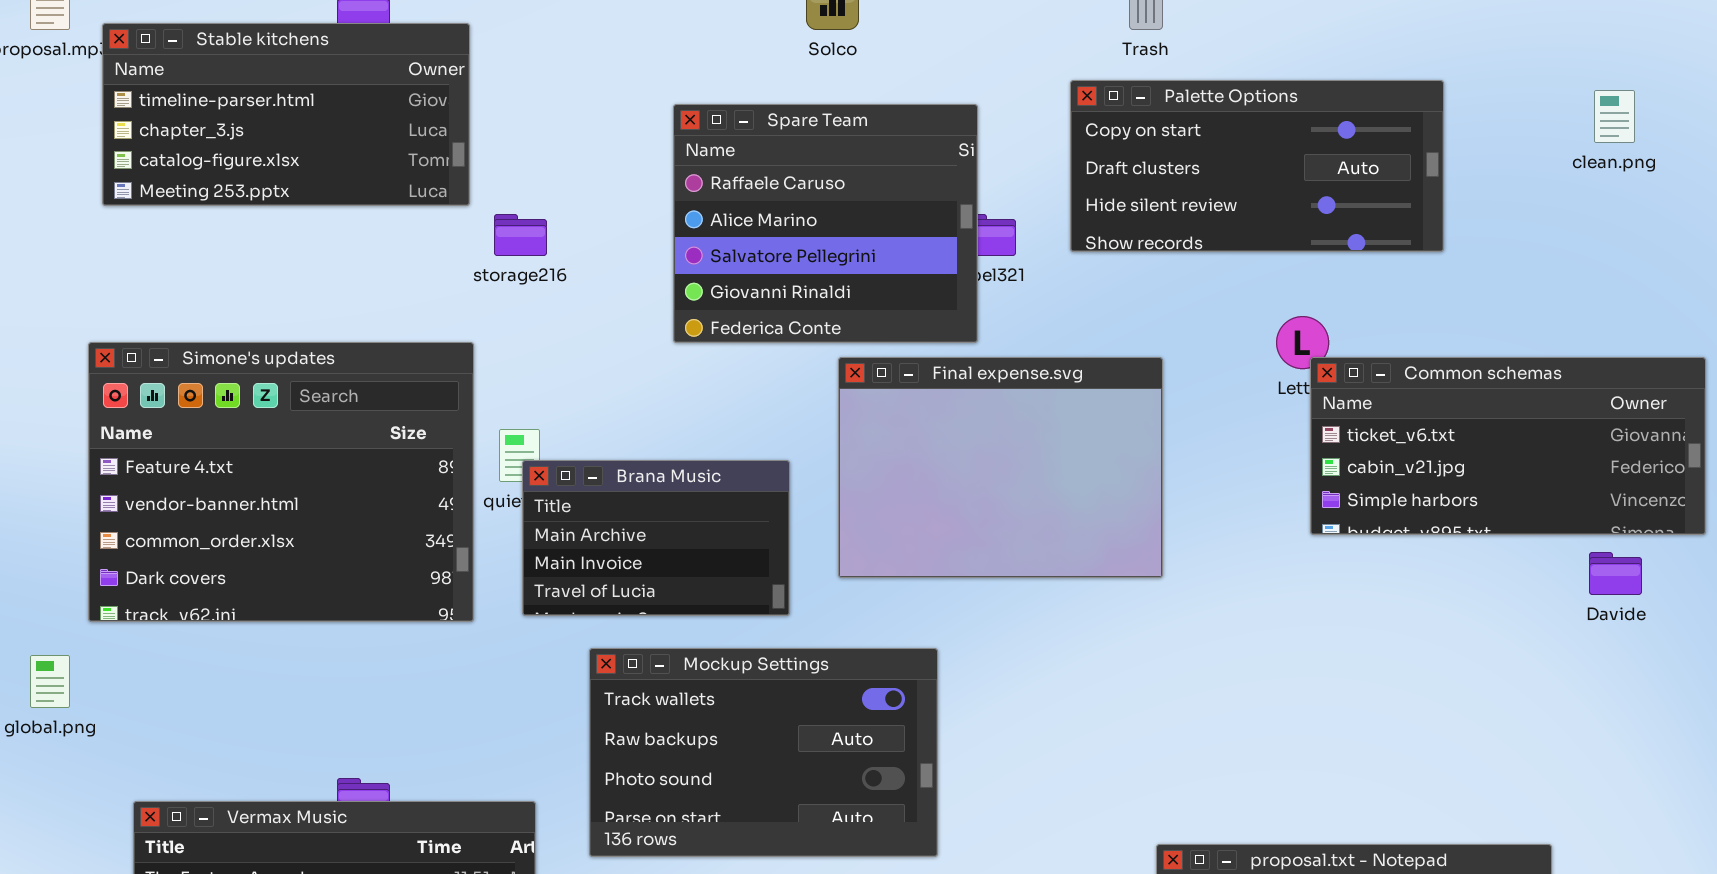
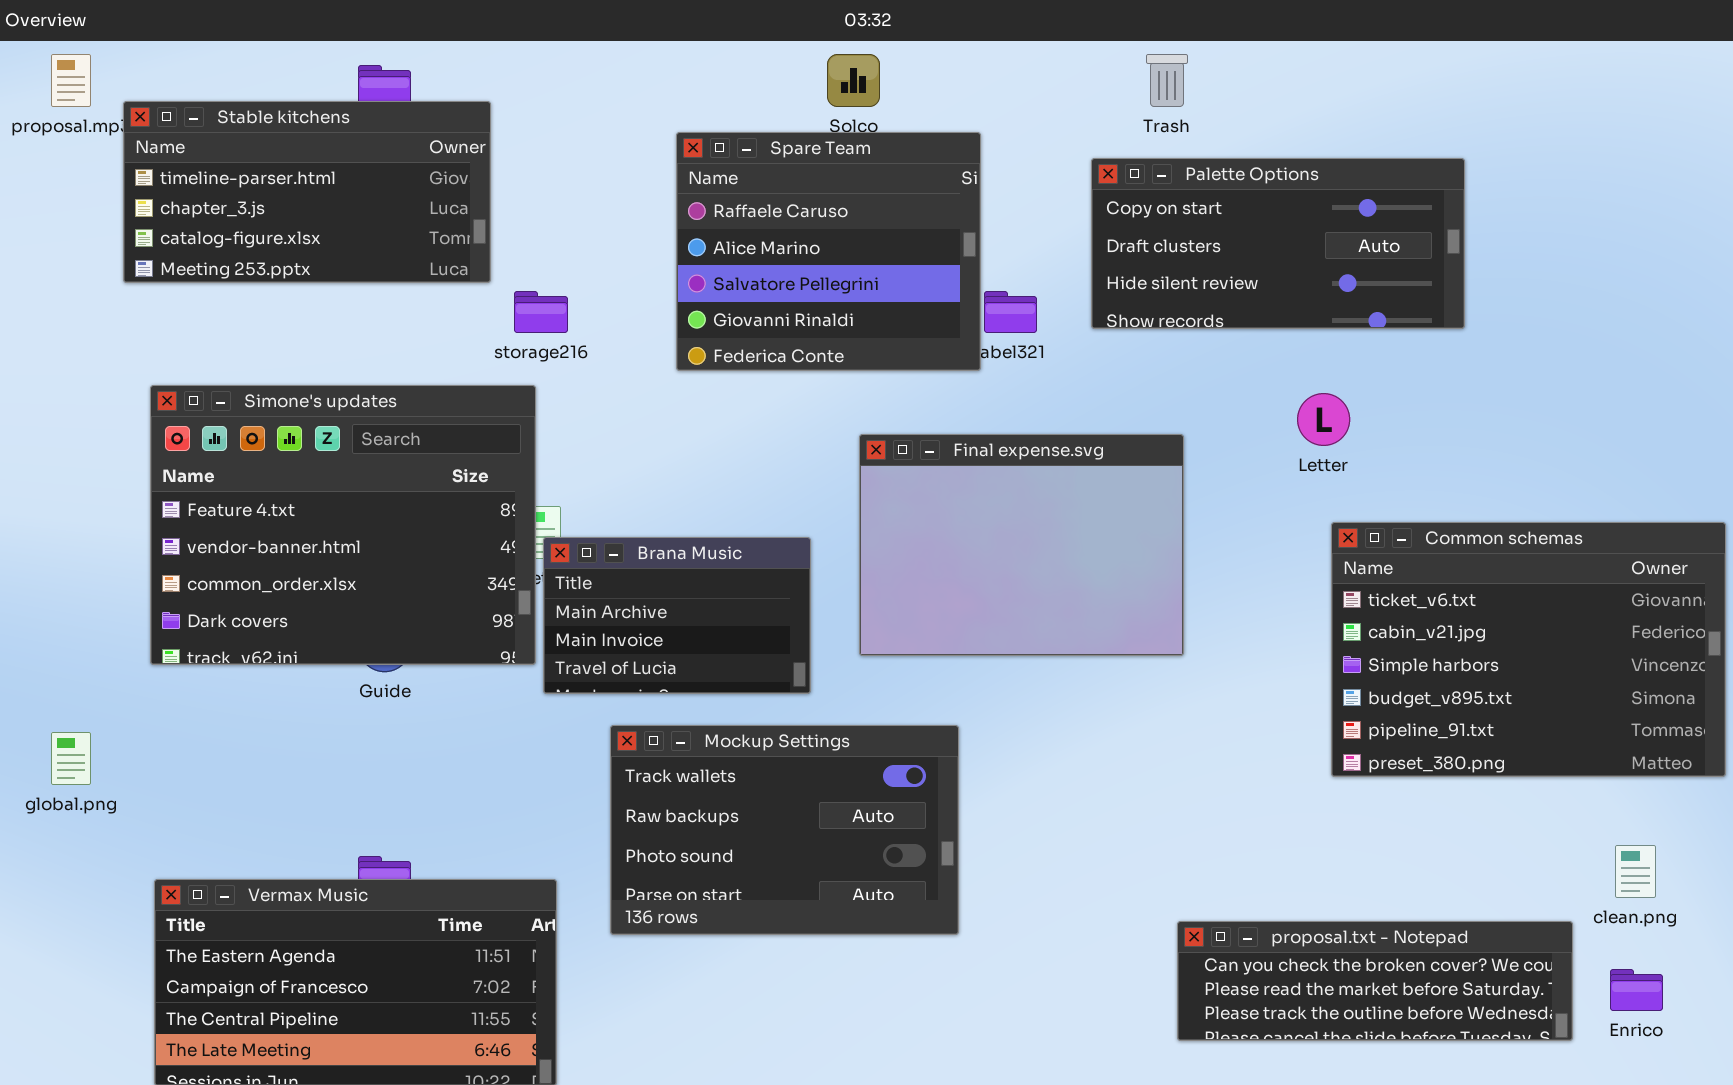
clean.png: [1594,90,1635,143] -> [1615,845,1656,898], moved
Spare Team: [673,104,978,343] -> [676,132,981,371], moved
Simone's updates: [88,342,474,622] -> [150,385,536,665], moved
Common schemas: [1310,357,1706,535] -> [1331,522,1726,777], moved, resized

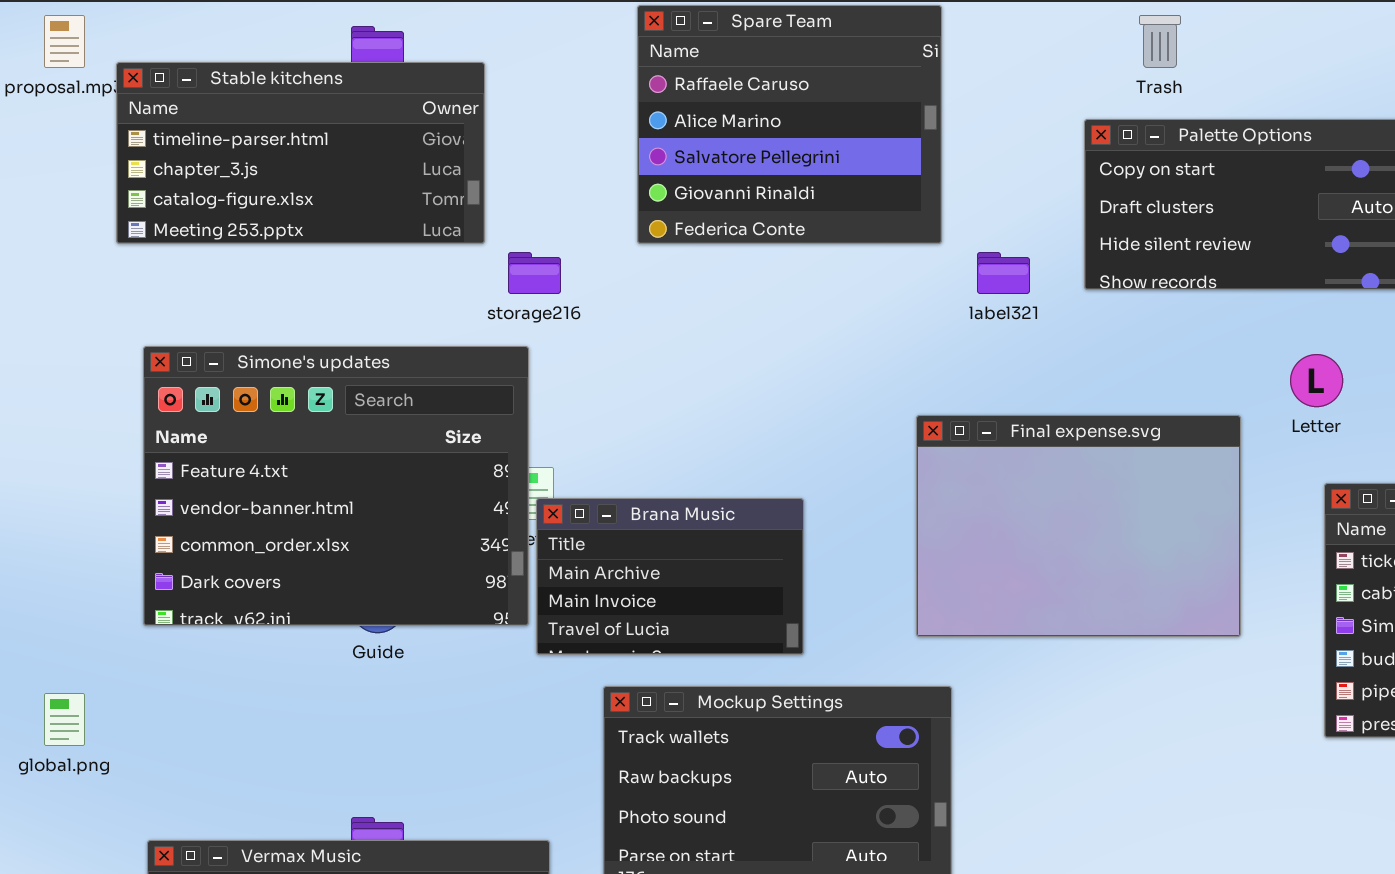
Spare Team: [676,132,981,371] -> [637,5,942,244], moved
Final expense.svg: [859,434,1184,656] -> [916,415,1241,637], moved

